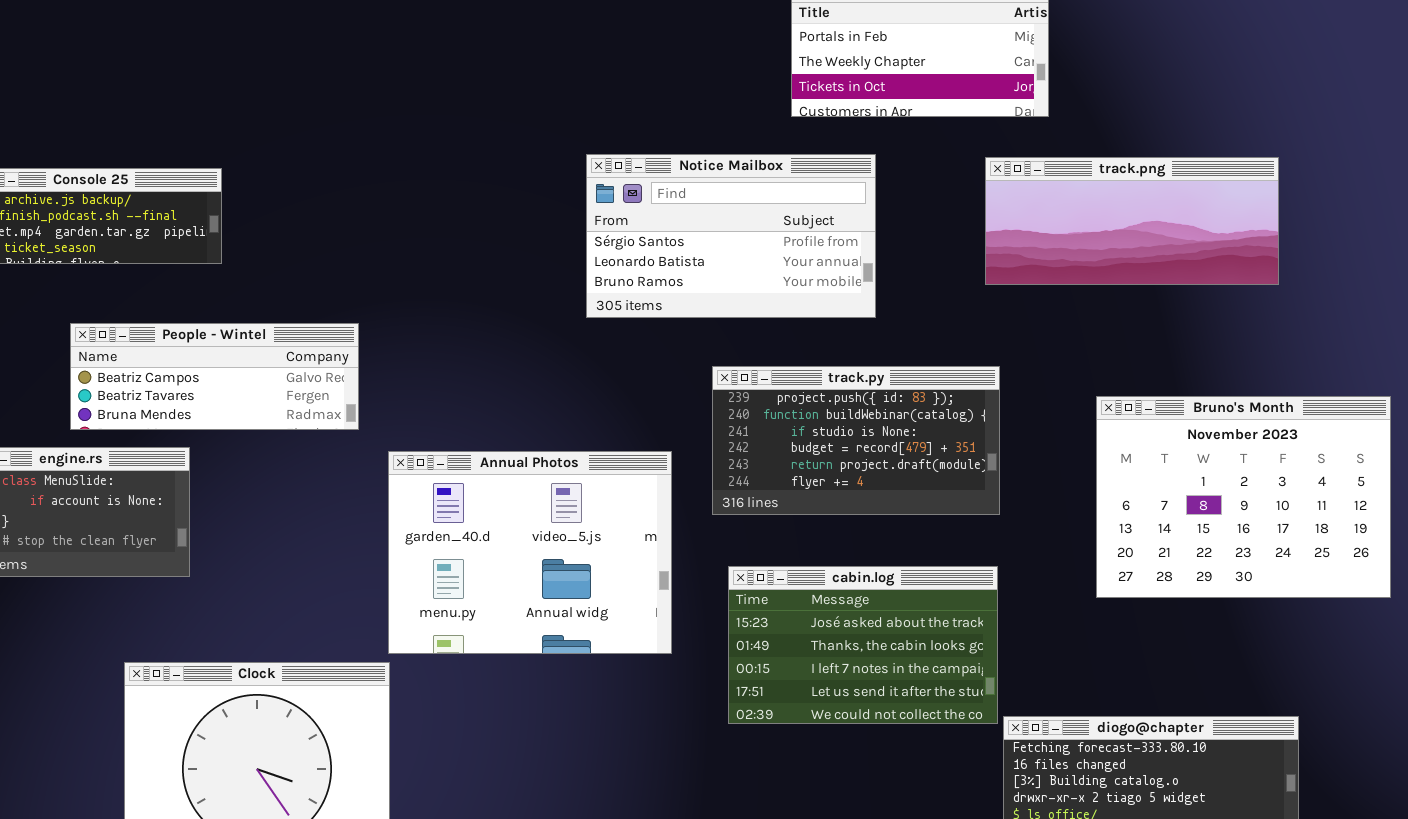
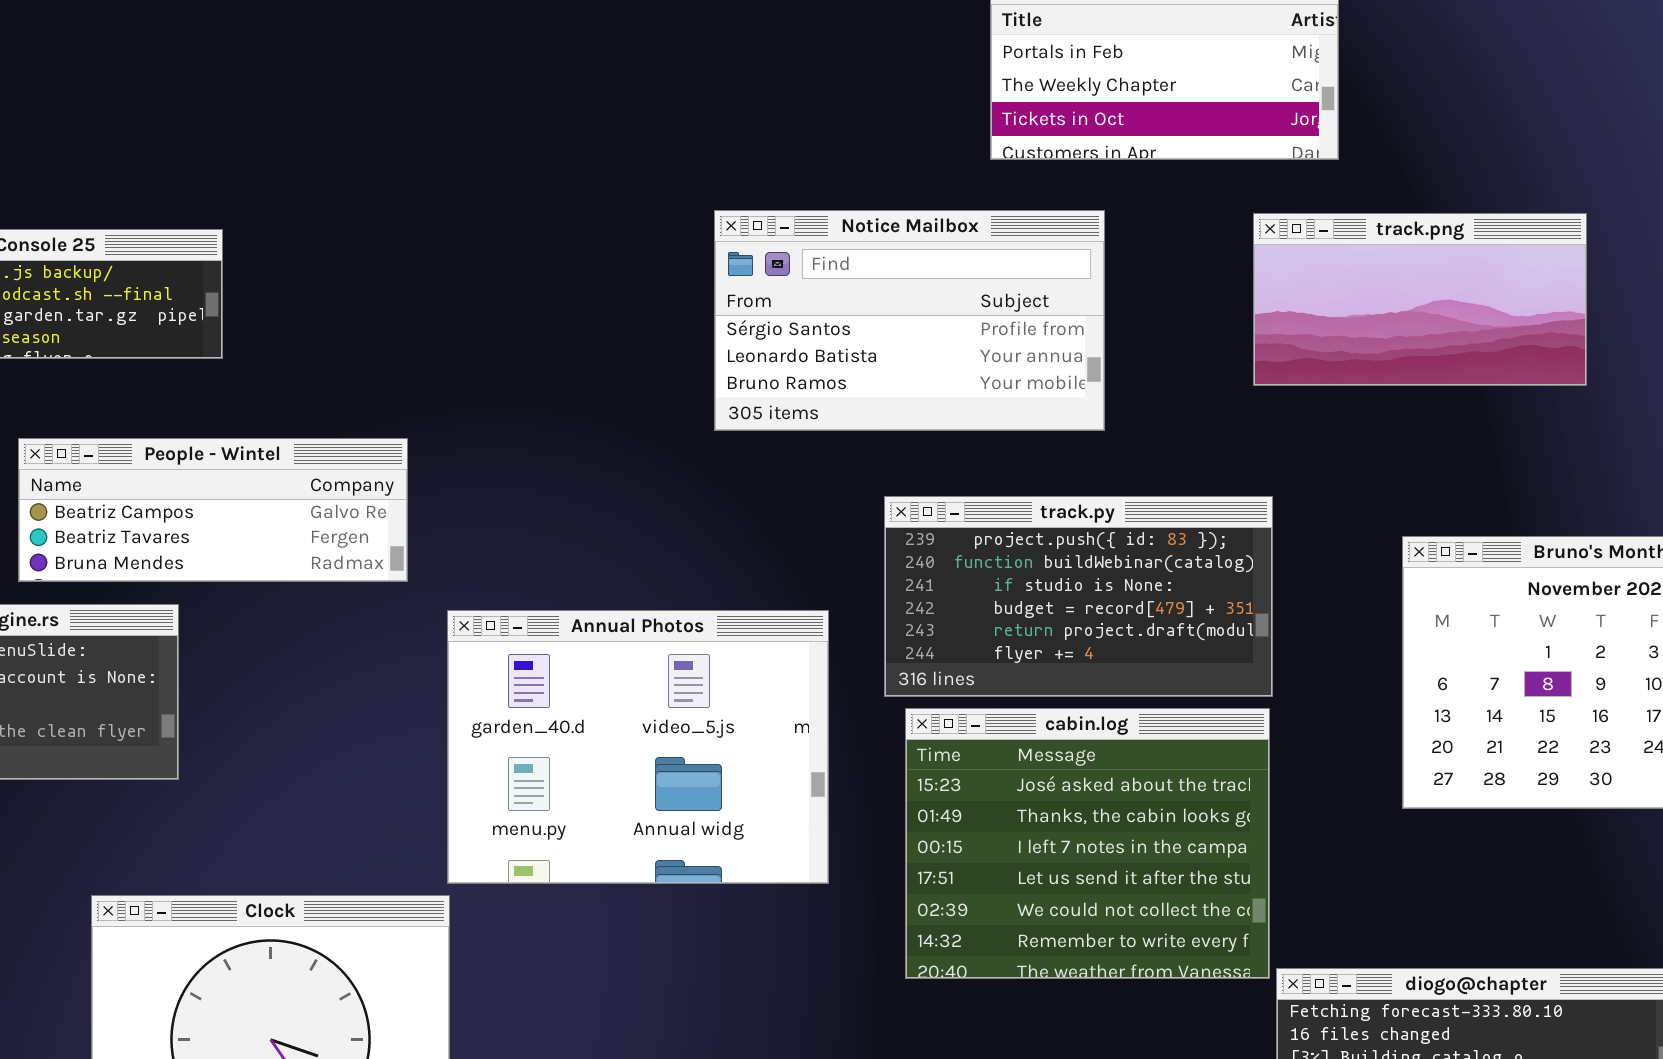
track.png: [985,157,1279,285] -> [1253,213,1587,386], resized
cabin.log: [728,566,998,724] -> [905,708,1270,979], resized

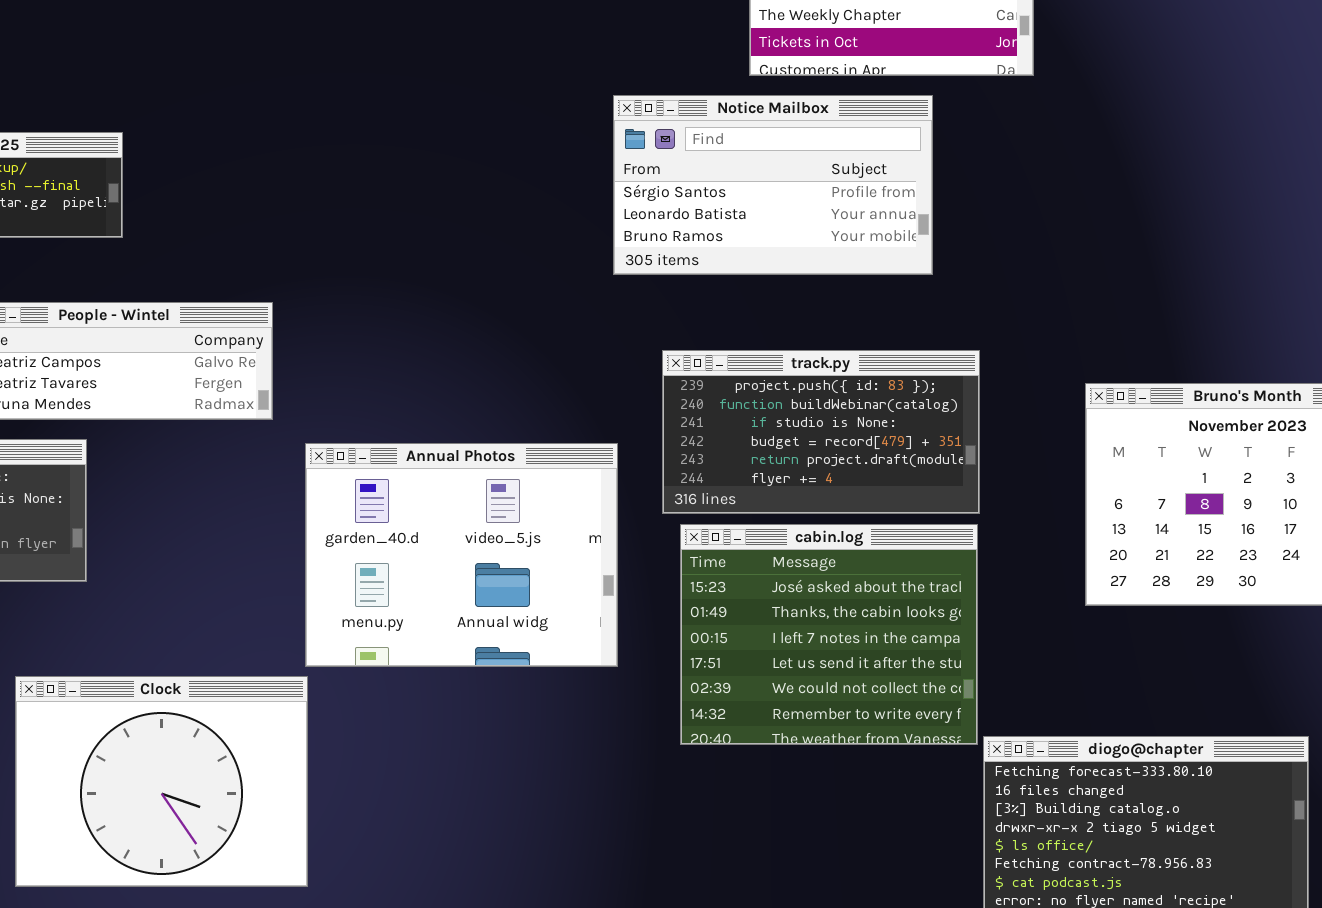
Notice Mailbox: [714,210,1105,431] -> [613,95,933,275], moved
track.png: [1253,213,1587,386] -> none, closed

